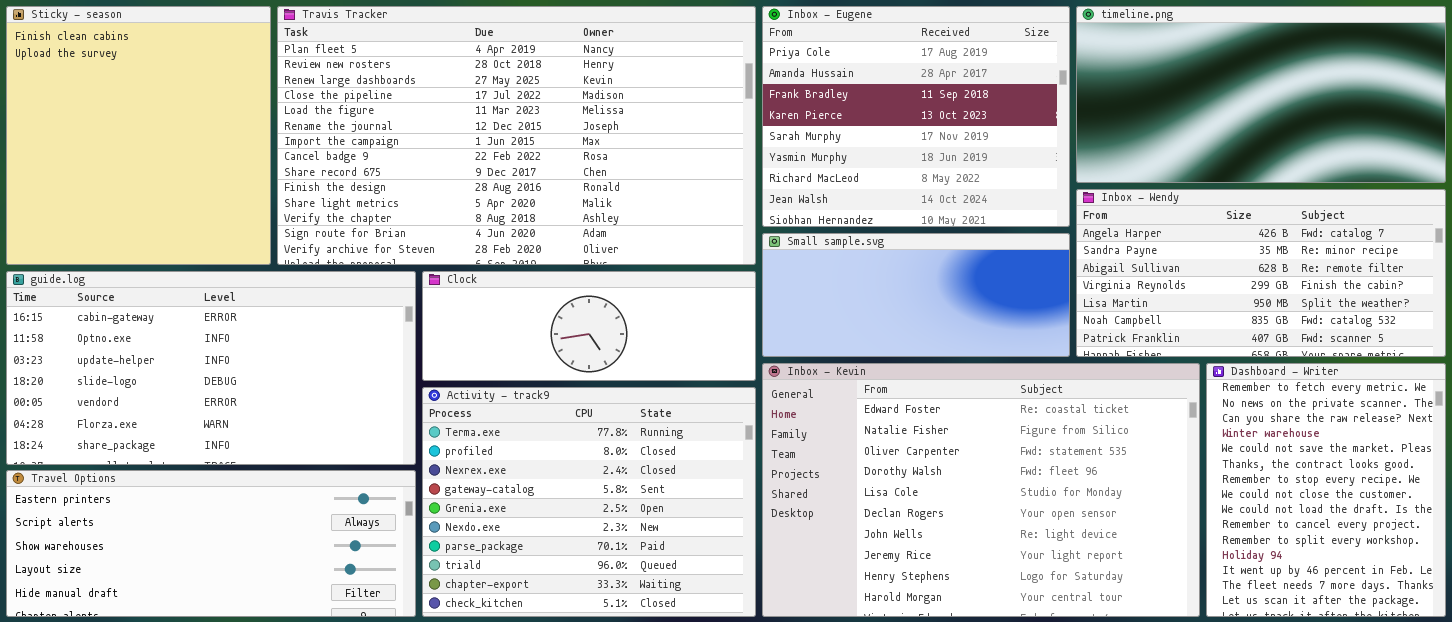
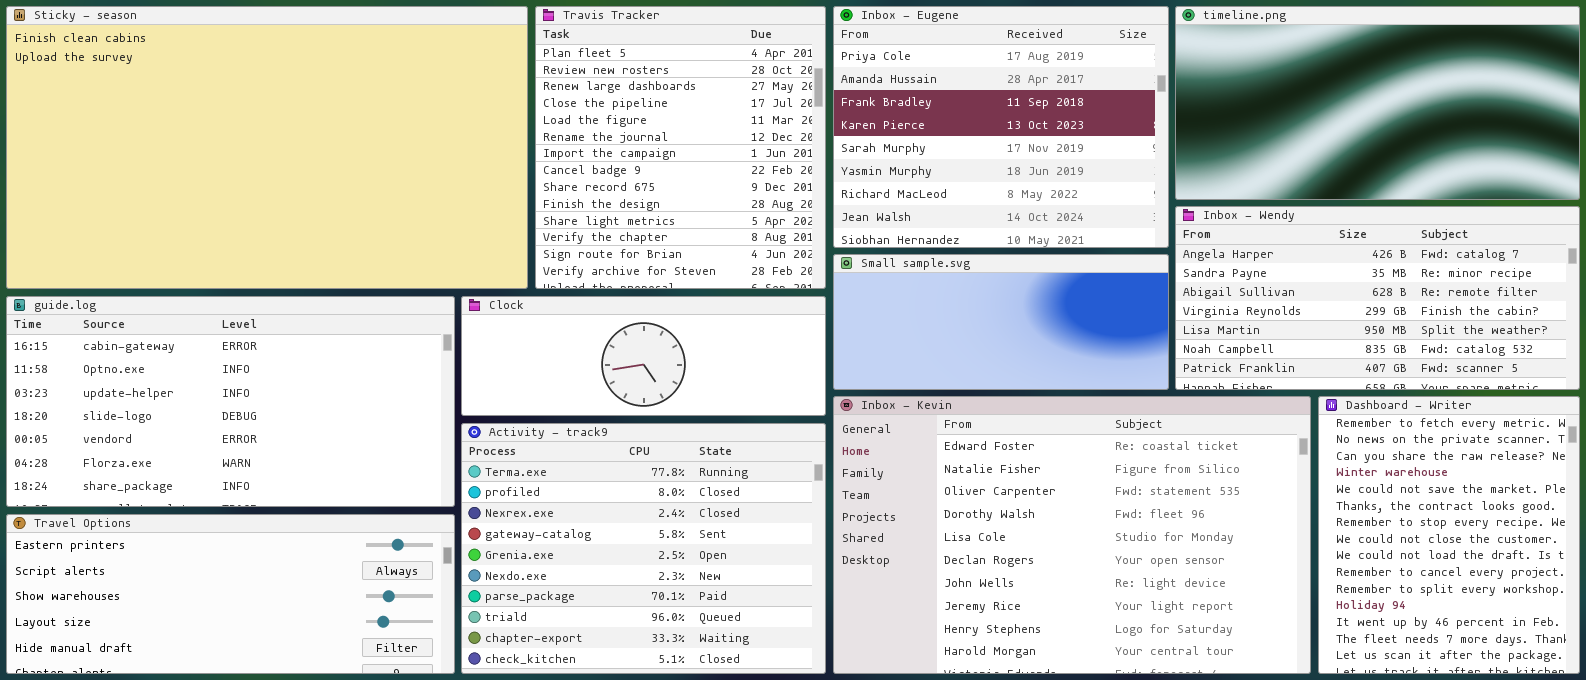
Sticky - season: [6,6,271,265] -> [6,6,528,289], resized
Travis Tracker: [277,6,756,265] -> [535,6,826,289], resized

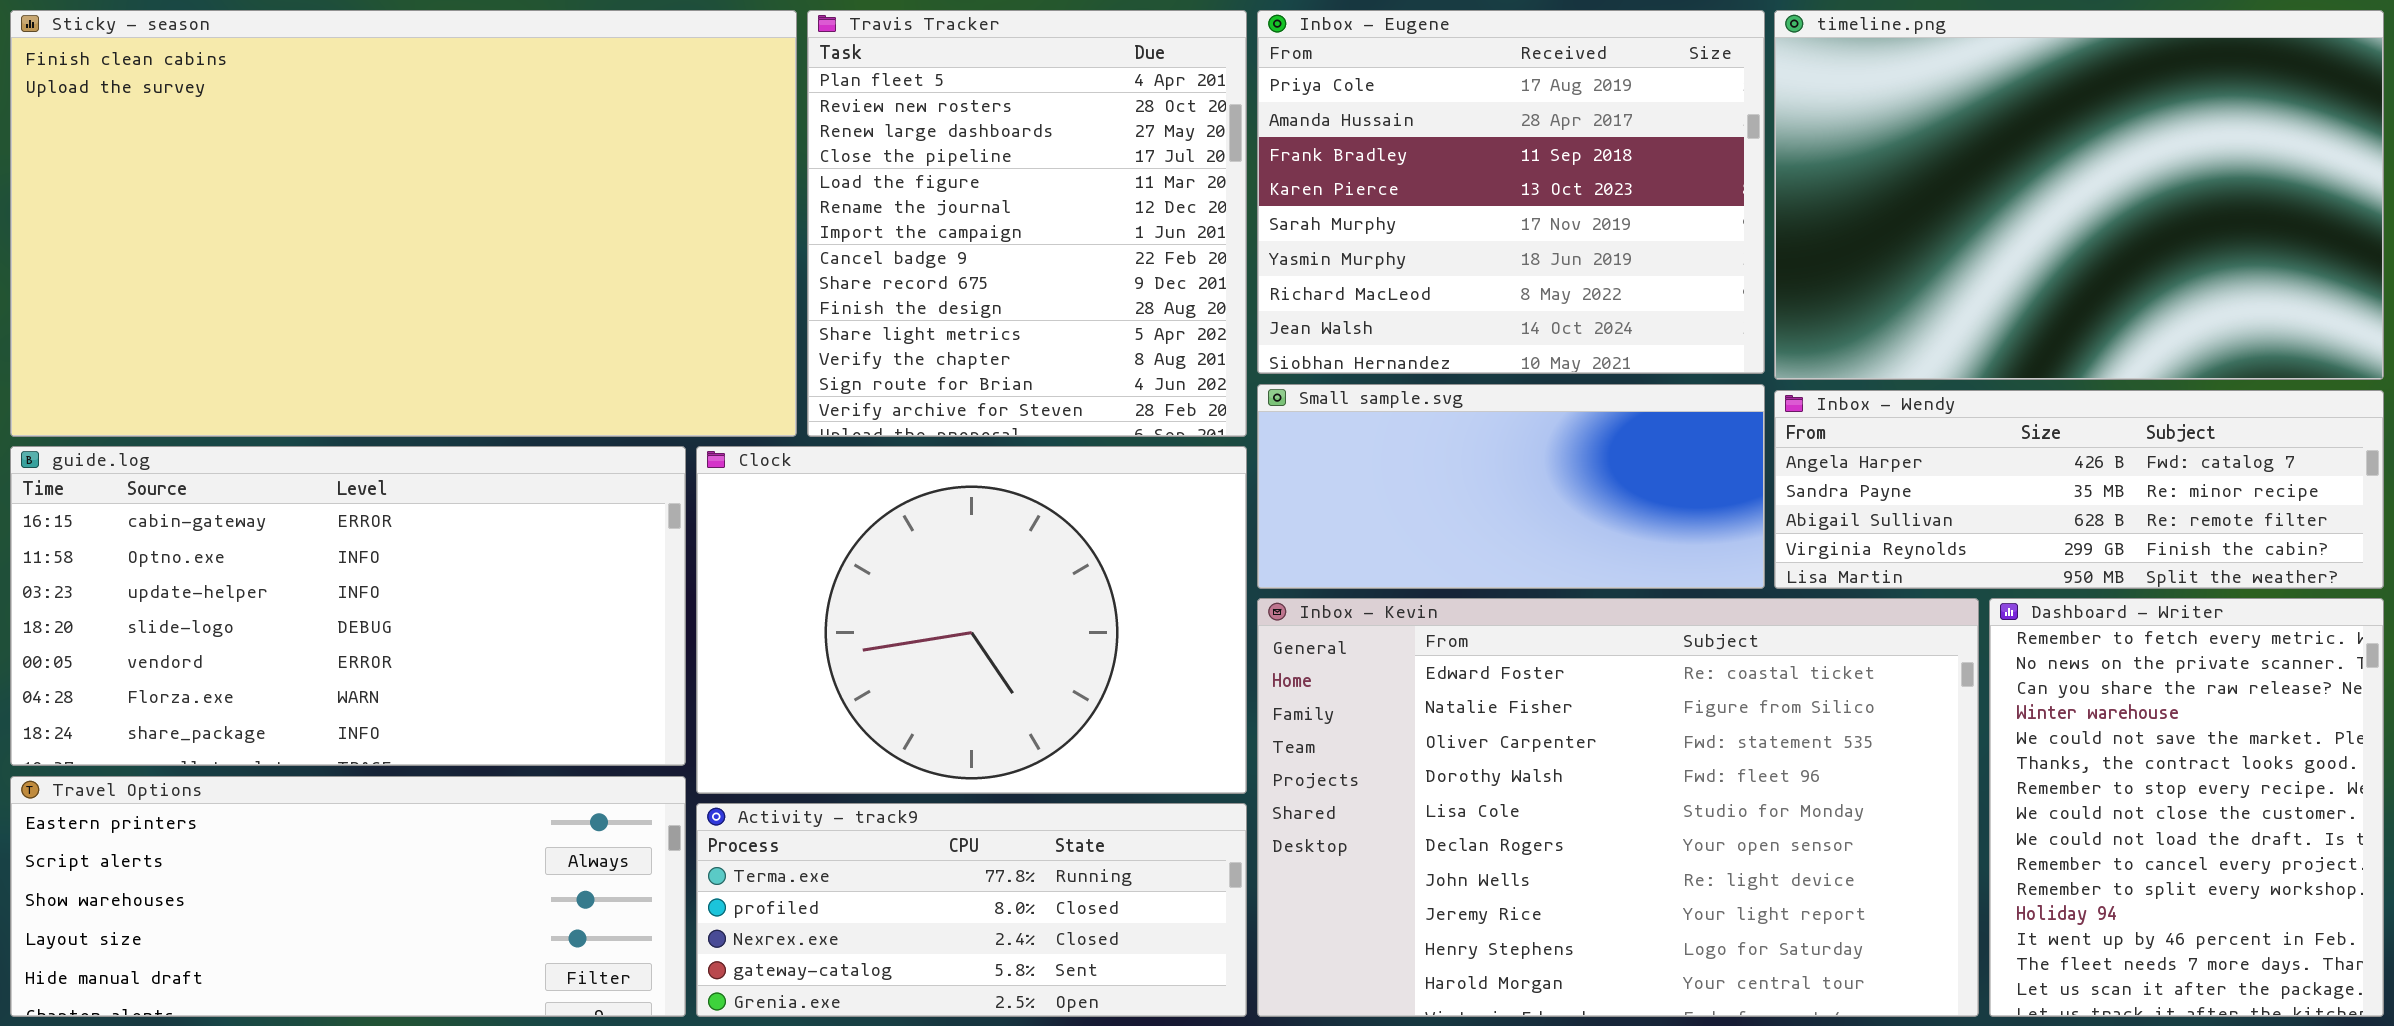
timeline.png: [1175,6,1580,200] -> [1774,10,2384,380], resized
Inbox - Wendy: [1175,206,1580,390] -> [1774,390,2384,589], resized
Clock: [461,296,826,416] -> [696,446,1247,794], resized
Activity - track9: [461,423,826,674] -> [696,803,1247,1017], resized

